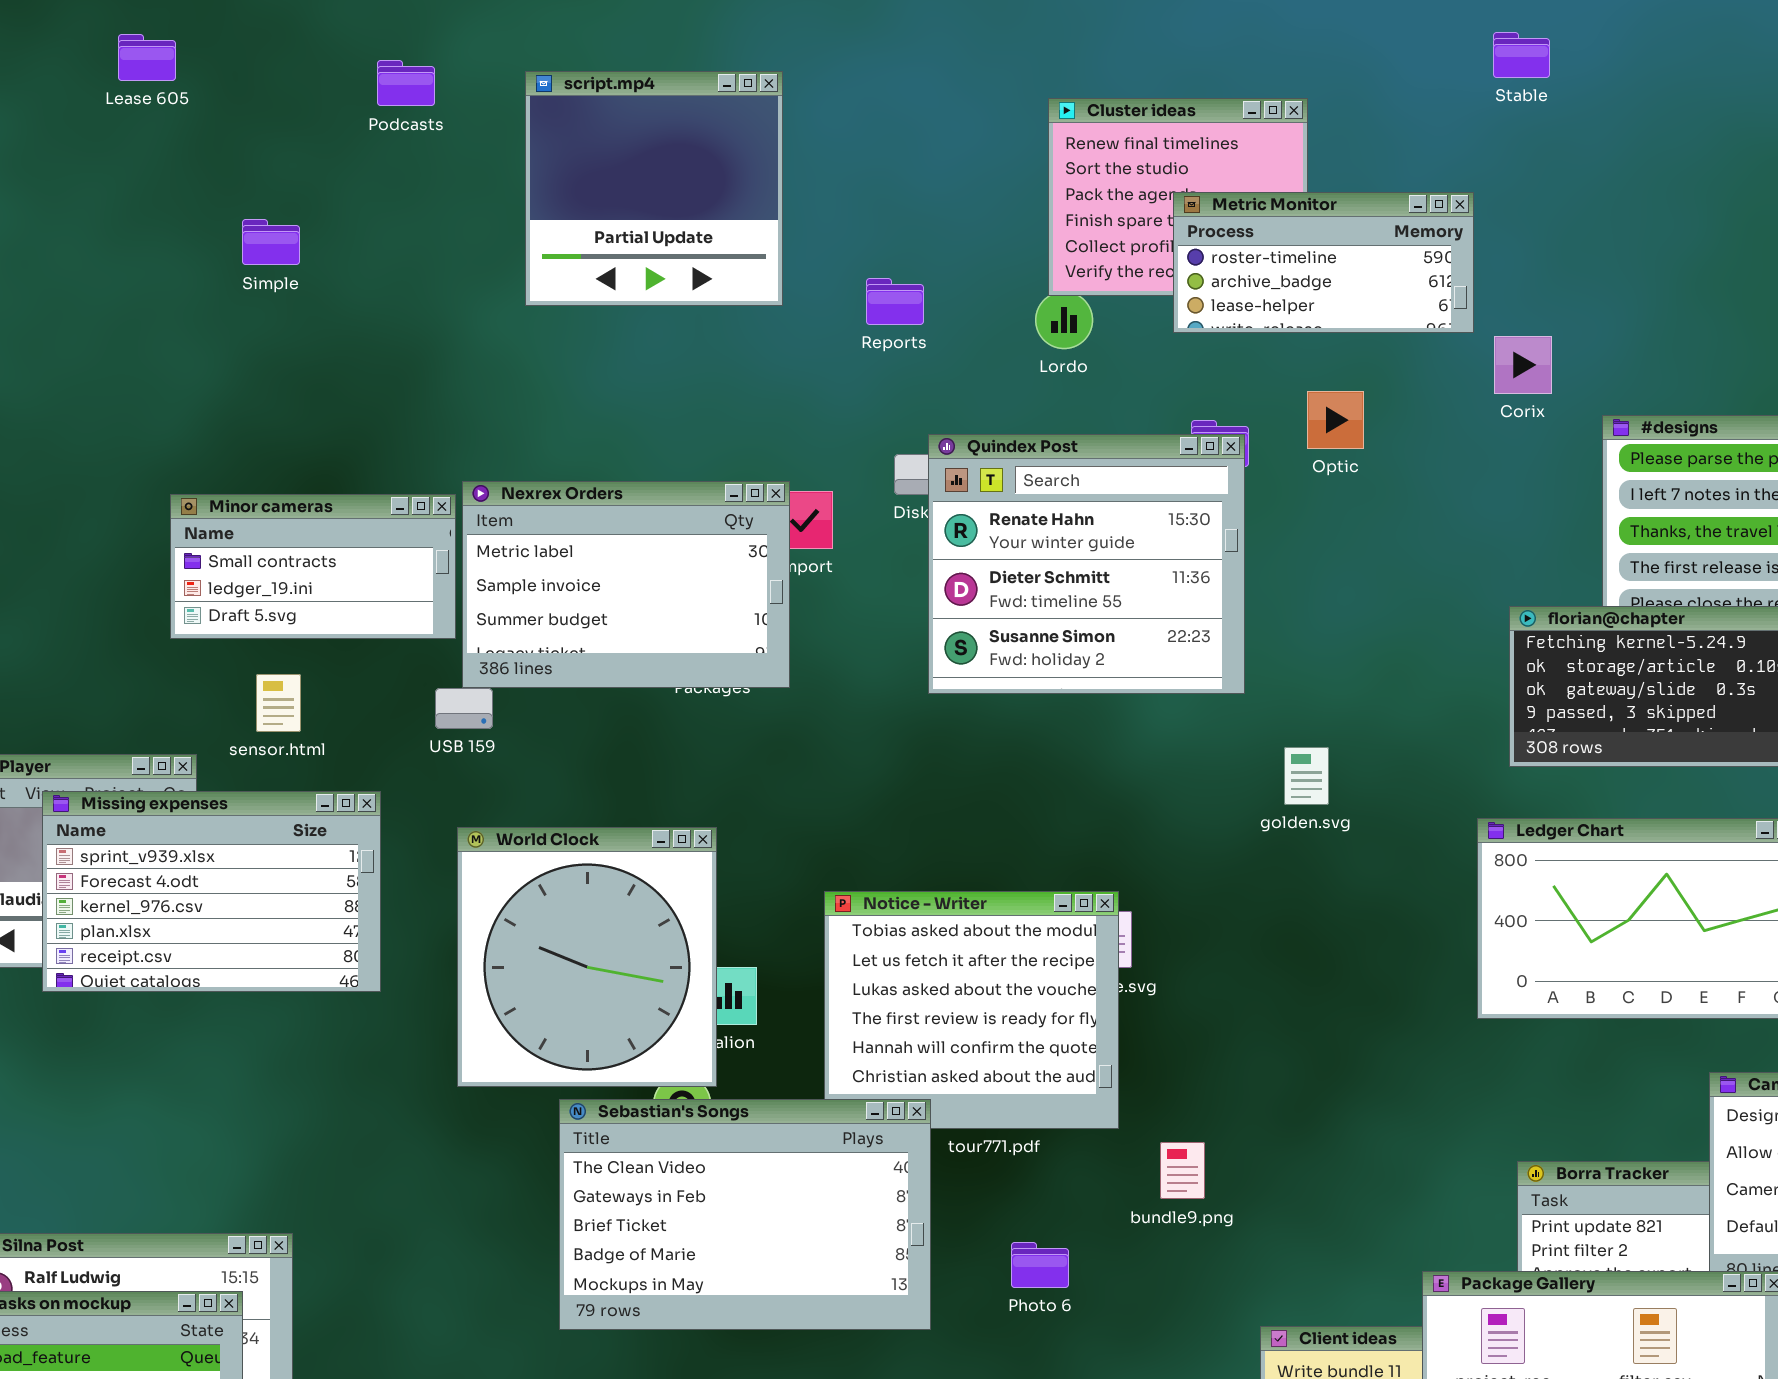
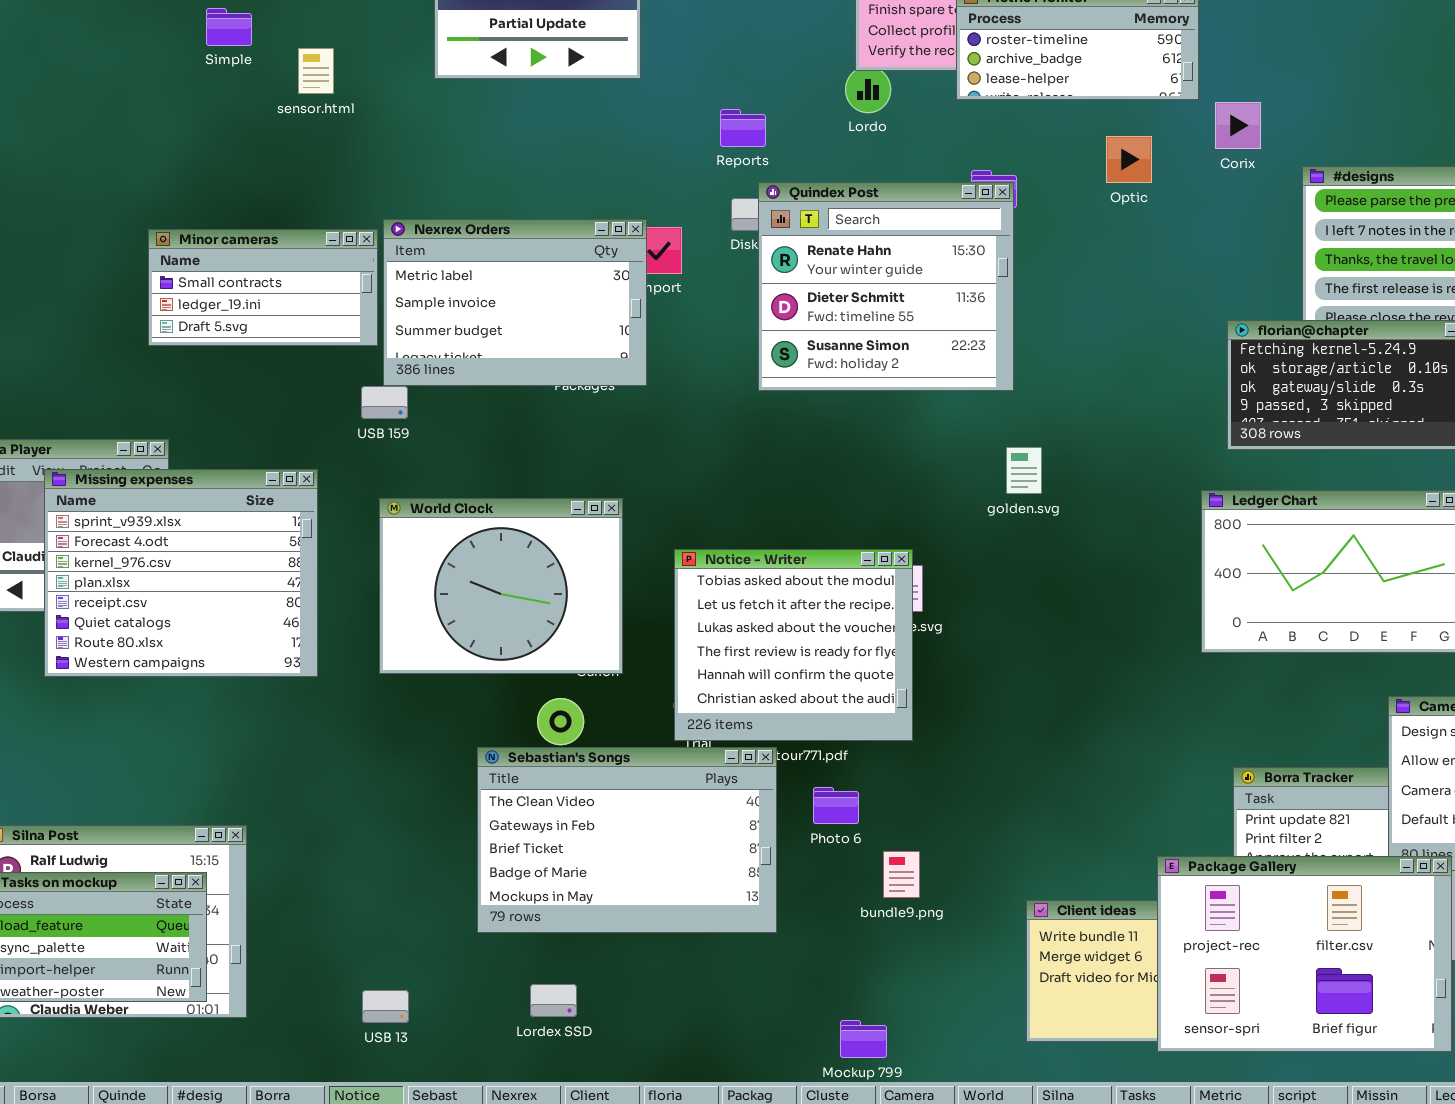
Reports: [866,278,924,325] -> [720,109,766,147], moved
Optic: [1307,391,1364,449] -> [1106,136,1152,183], moved
sensor.html: [256,674,301,732] -> [298,48,334,94], moved
golden.svg: [1284,747,1329,805] -> [1006,447,1042,494], moved
Missing expenses: [42,791,381,992] -> [44,469,318,677], resized
World Clock: [457,827,717,1087] -> [379,498,623,674], resized
Sebastian's Songs: [559,1099,931,1330] -> [477,747,777,933], moved
bundle9.png: [1160,1142,1205,1199] -> [883,851,920,898], moved
Photo 6: [1011,1242,1069,1288] -> [813,787,859,824], moved

